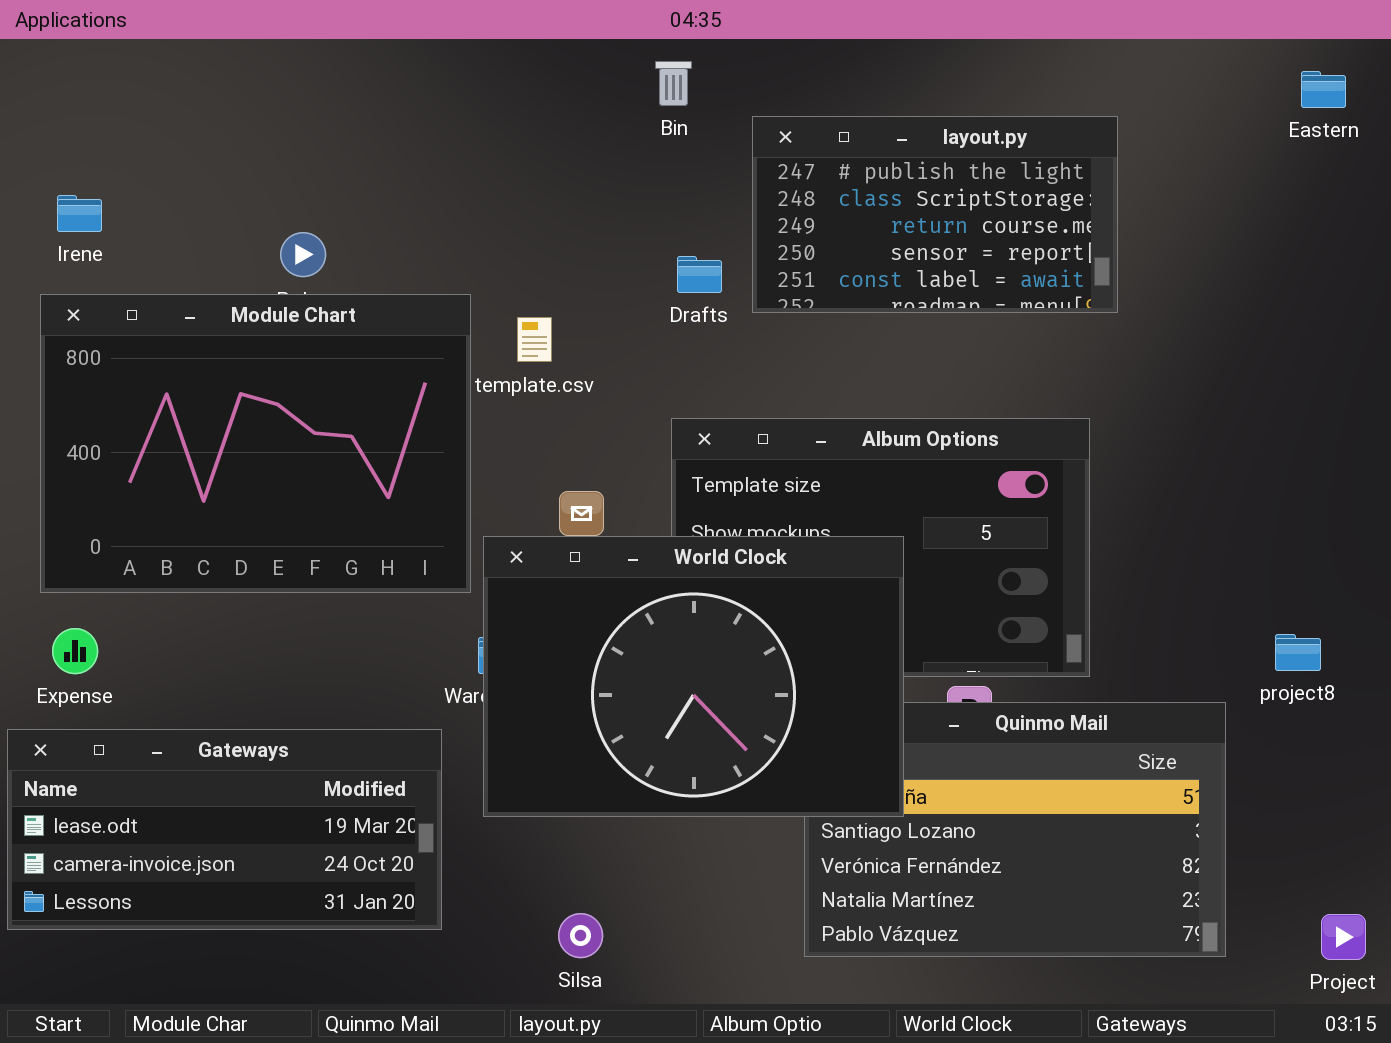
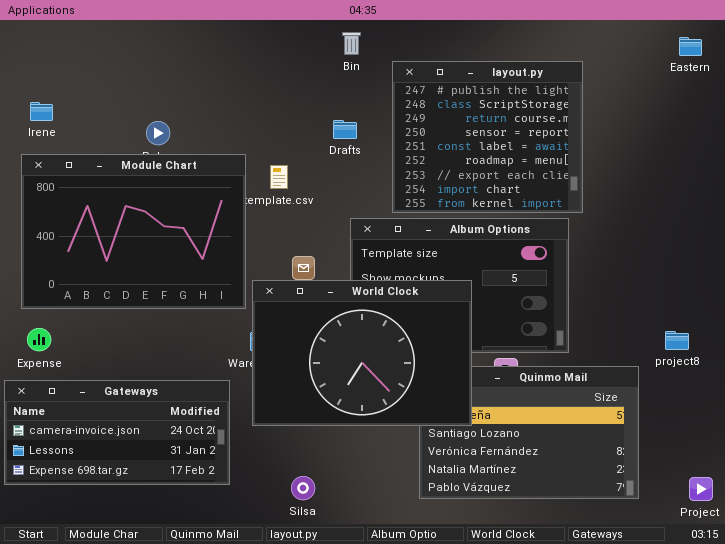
layout.py: [752,116,1118,313] -> [392,61,583,213], resized
Drafts: [677,256,722,293] -> [333,120,357,139], moved
Gateways: [7,729,442,930] -> [4,380,230,485], scrolled down 1 row

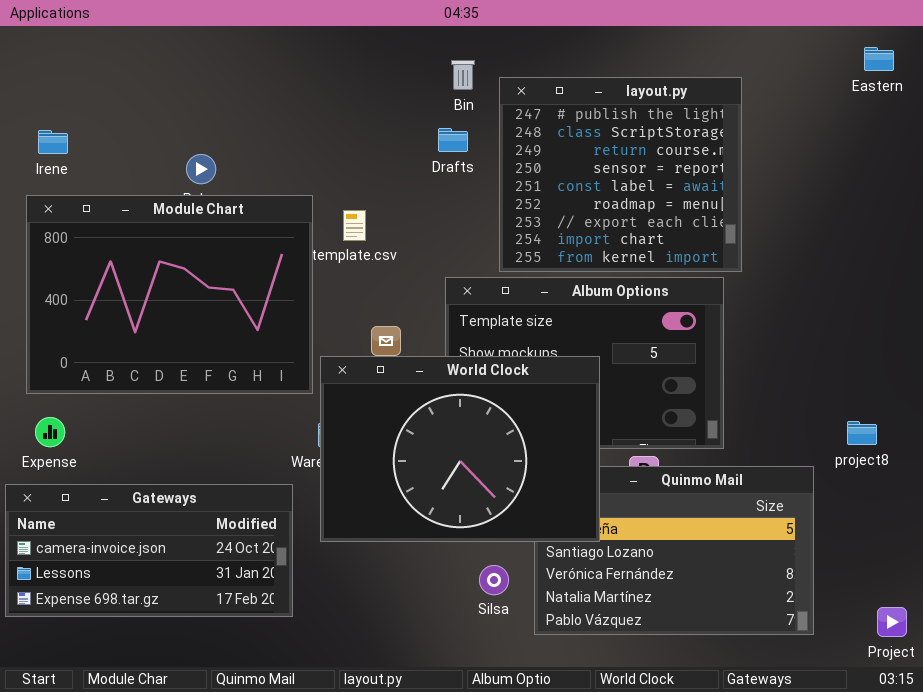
Bin: [342,32,361,55] -> [451,60,475,90], moved
Drafts: [333,120,357,139] -> [438,128,468,152], moved
Silsa: [291,476,315,500] -> [479,565,509,595], moved

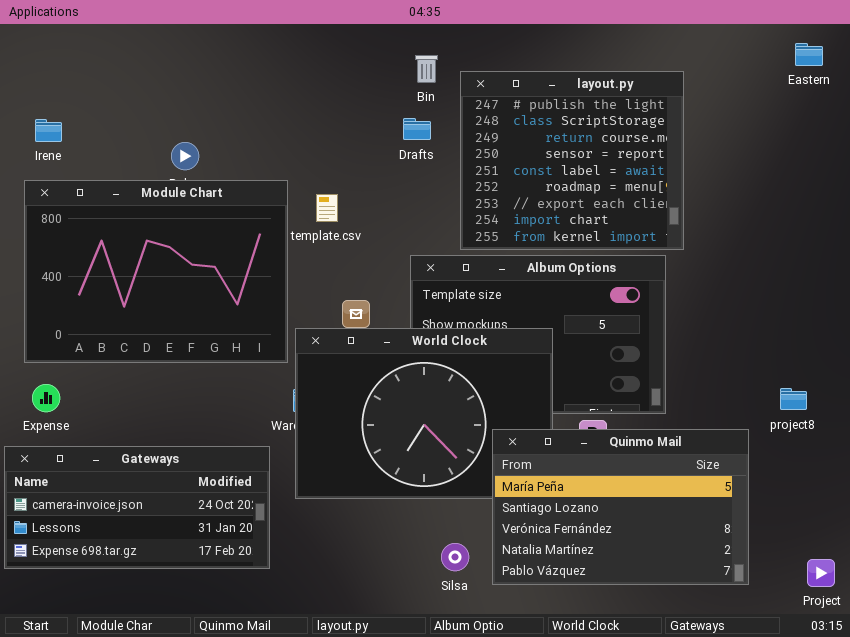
Quinmo Mail: [534,466,814,635] -> [492,429,749,585], raised
Silsa: [479,565,509,595] -> [441,543,469,571], moved

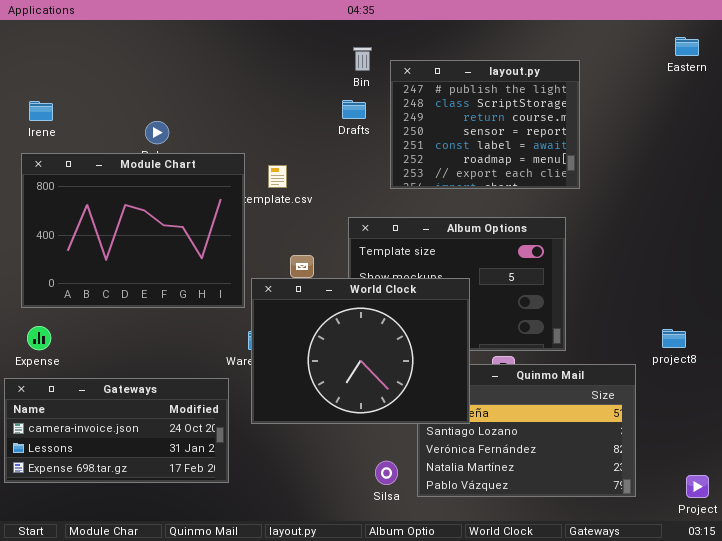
layout.py: [460,71,684,250] -> [390,60,580,189], resized
World Clock: [295,328,553,499] -> [251,278,470,424], raised

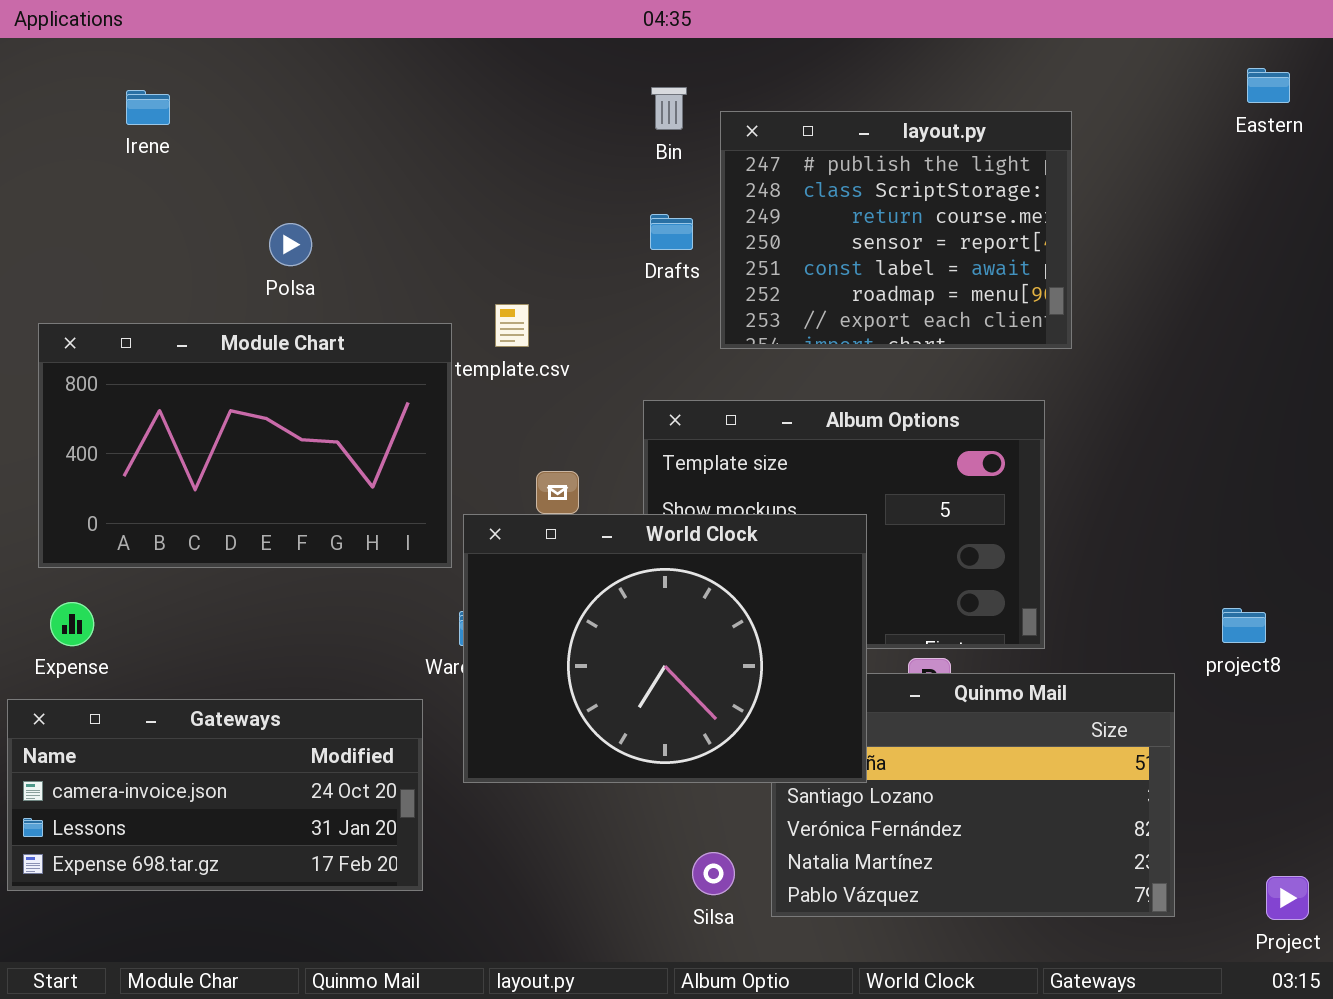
Drafts: [342,100,366,119] -> [650,214,693,250], moved
Irene: [29,101,53,121] -> [126,90,170,125], moved
Module Chart: [21,153,245,308] -> [38,323,452,568], resized

